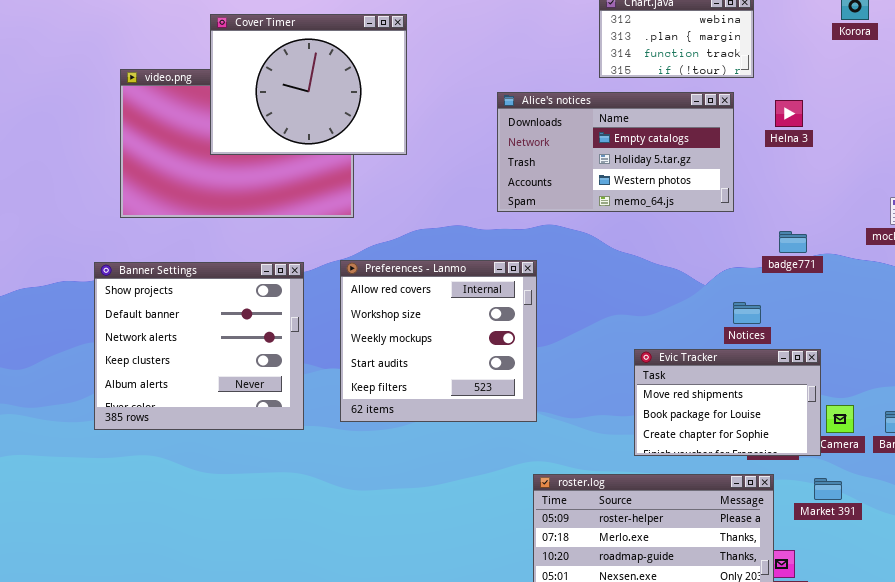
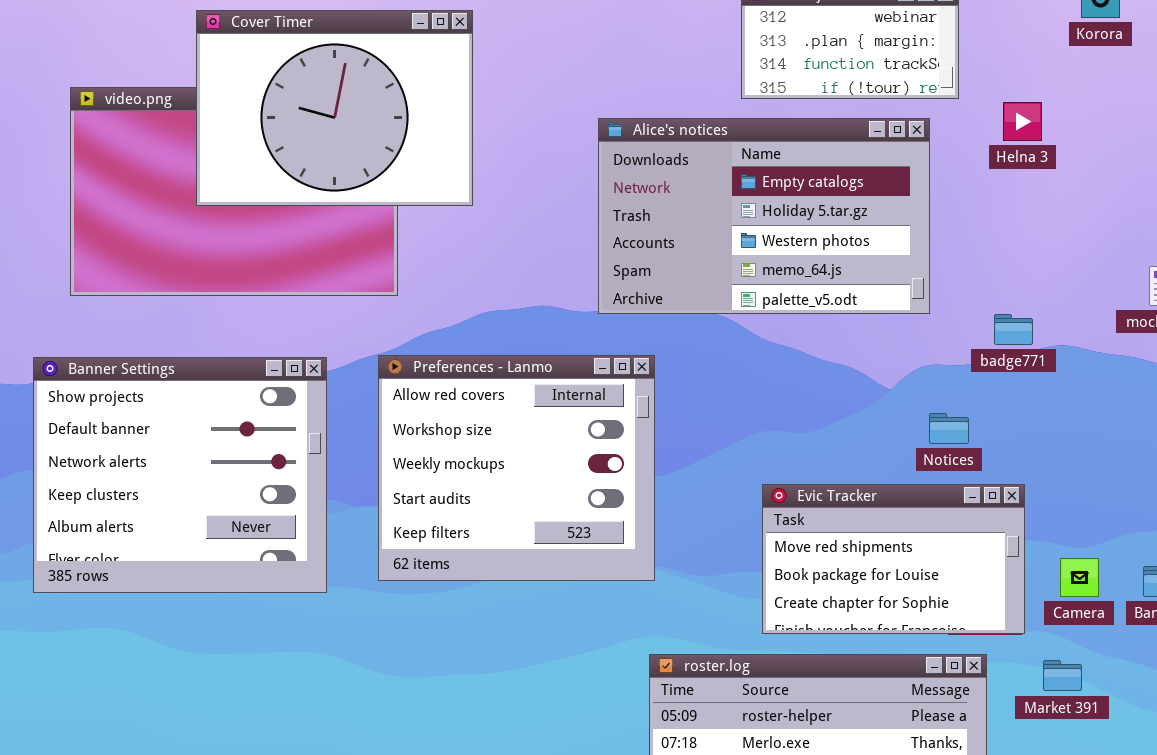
Alice's notices: [497,92,734,212] -> [598,118,930,314], resized
Helna 3: [775,100,803,127] -> [1003,102,1042,141], moved
Evic Tracker: [634,349,821,456] -> [762,484,1025,634], moved

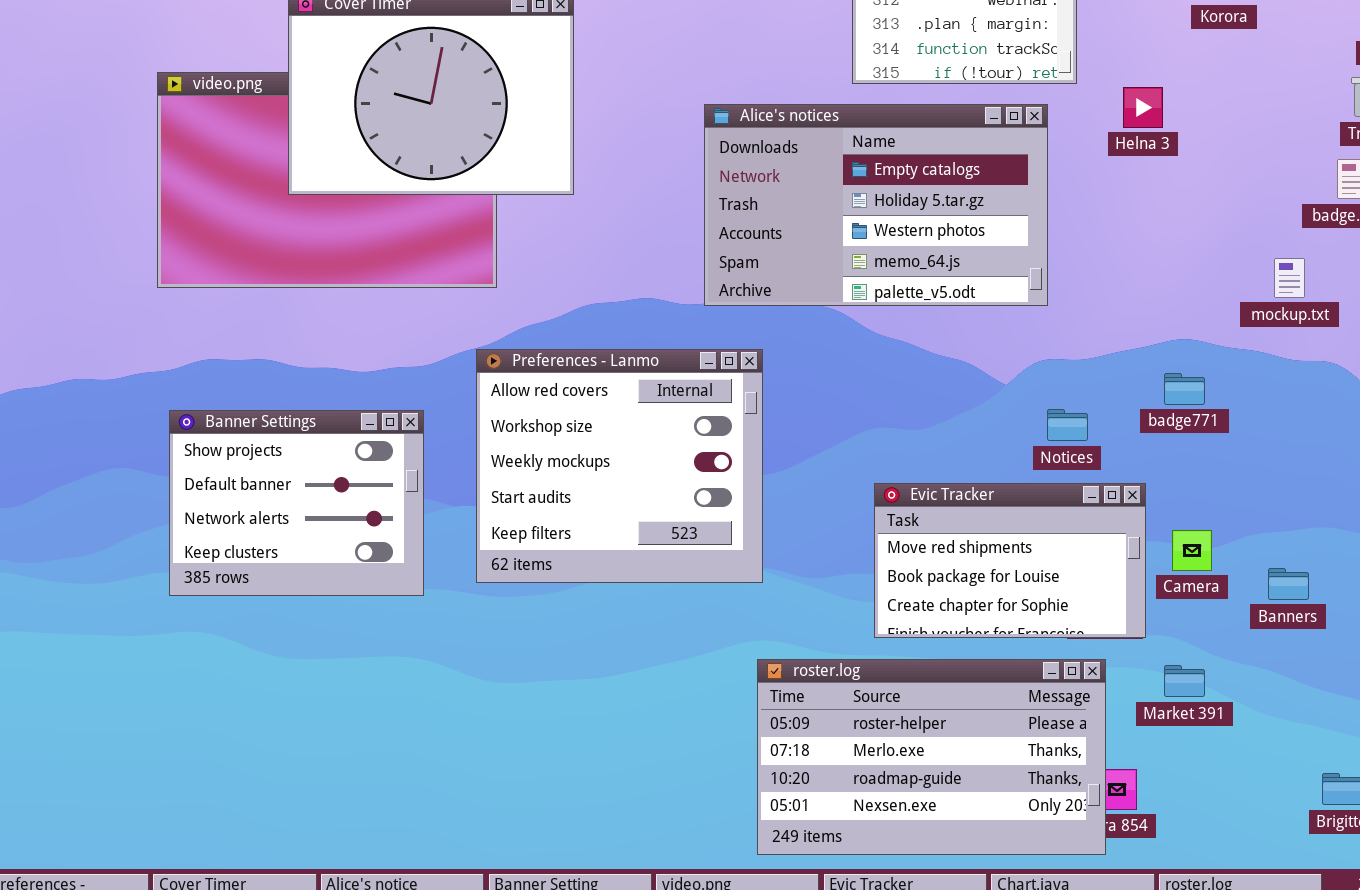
badge771: [994,314,1033,345] -> [1164,373,1205,405], moved
Banner Settings: [33,357,327,593] -> [169,410,424,596], resized
Camera: [1060,558,1099,597] -> [1172,530,1212,571], moved

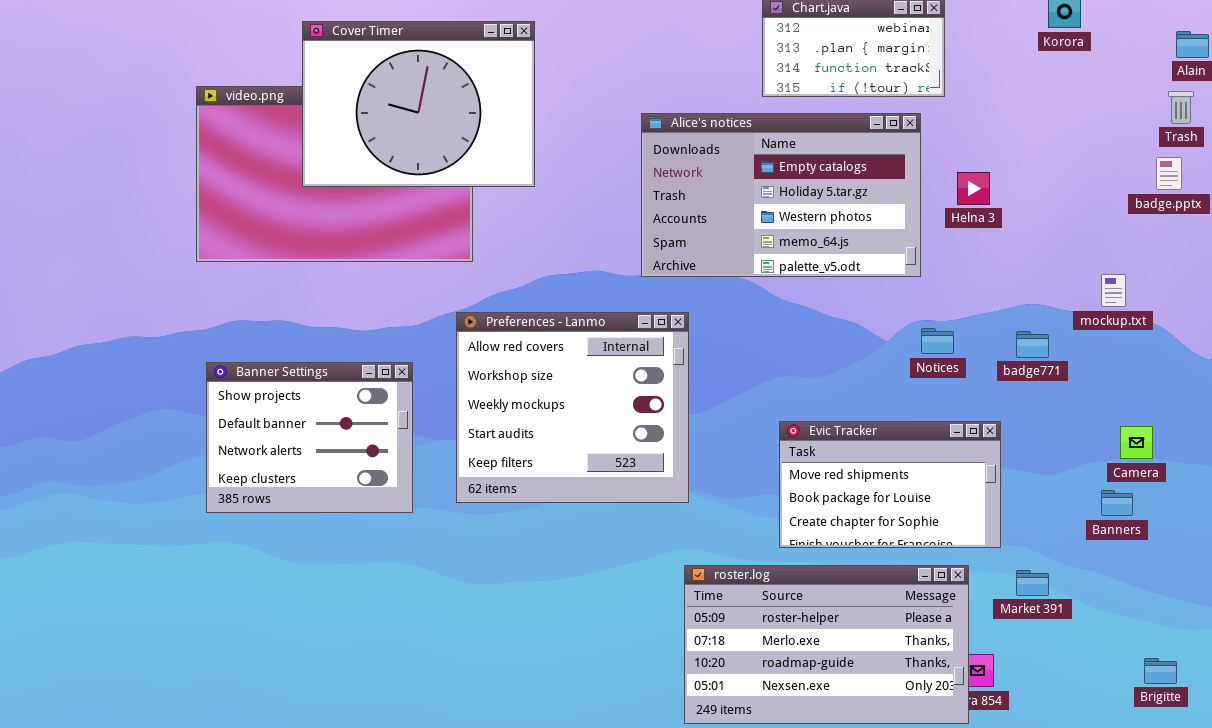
Helna 3: [1123,87,1163,128] -> [957,172,990,205], moved
mockup.txt: [1274,258,1305,298] -> [1101,274,1126,307], moved
Notices: [1047,409,1088,441] -> [921,328,954,354], moved
Camera: [1172,530,1212,571] -> [1120,426,1153,459], moved

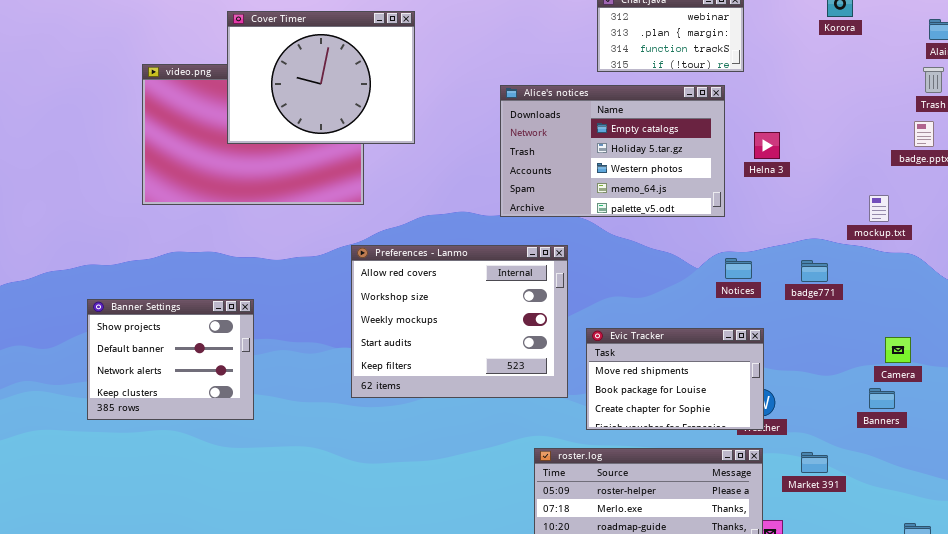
mockup.txt: [1101,274,1126,307] -> [869,195,889,222], moved
Preferences - Lanmo: [456,312,689,503] -> [351,245,568,398], resized
Banner Settings: [206,362,413,513] -> [87,299,254,420], moved
Evic Tracker: [779,421,1001,548] -> [586,328,764,430], moved

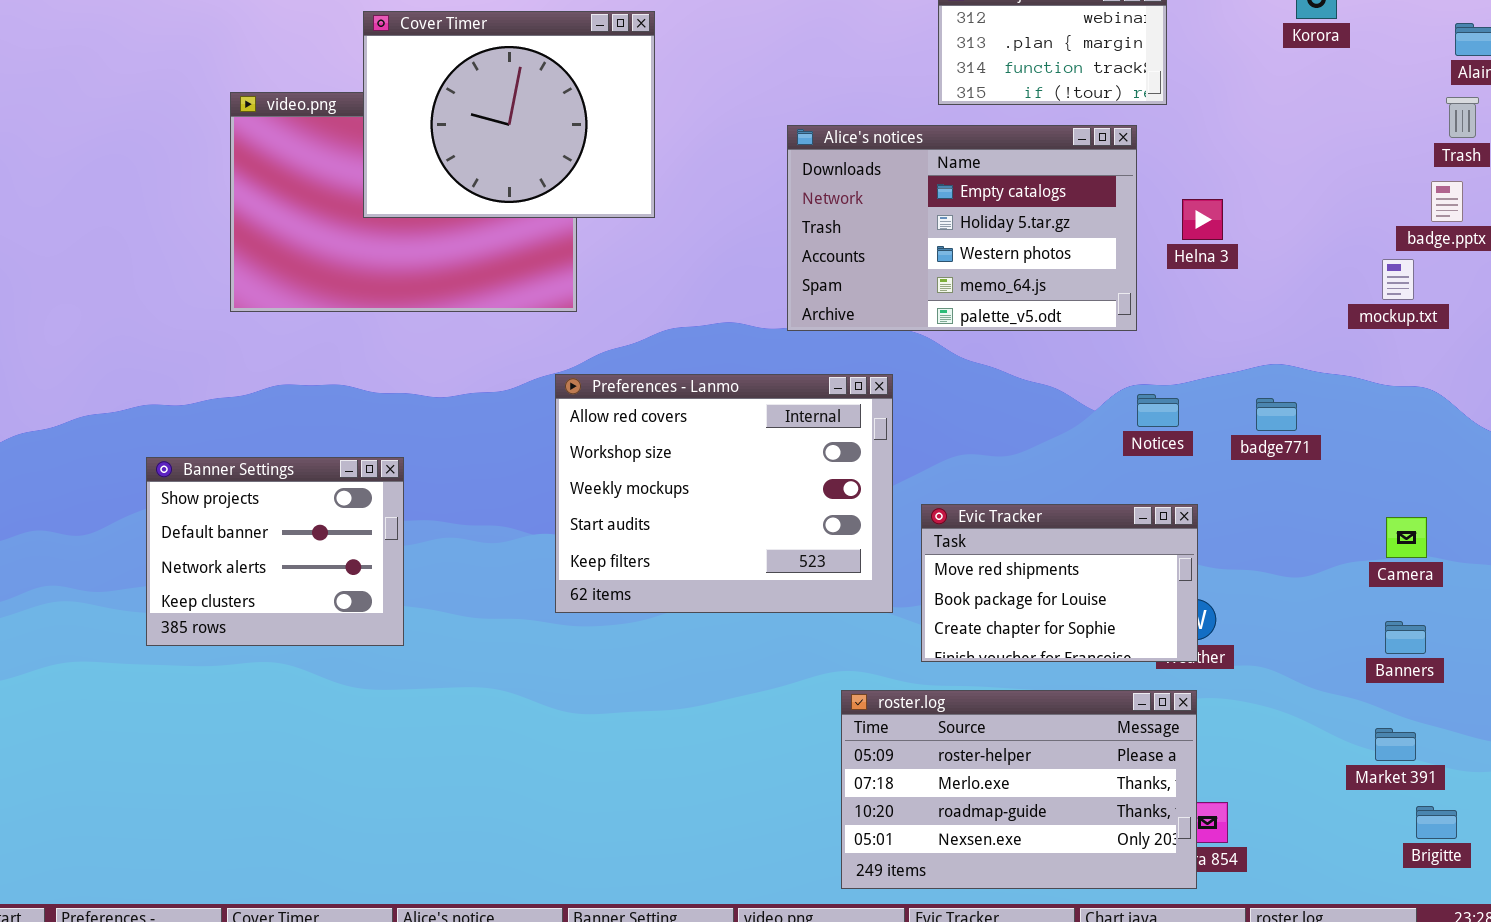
mockup.txt: [869,195,889,222] -> [1382,259,1414,300], moved
Banners: [869,388,895,409] -> [1385,621,1426,654], moved
Market 391: [801,452,828,473] -> [1375,728,1416,761], moved

